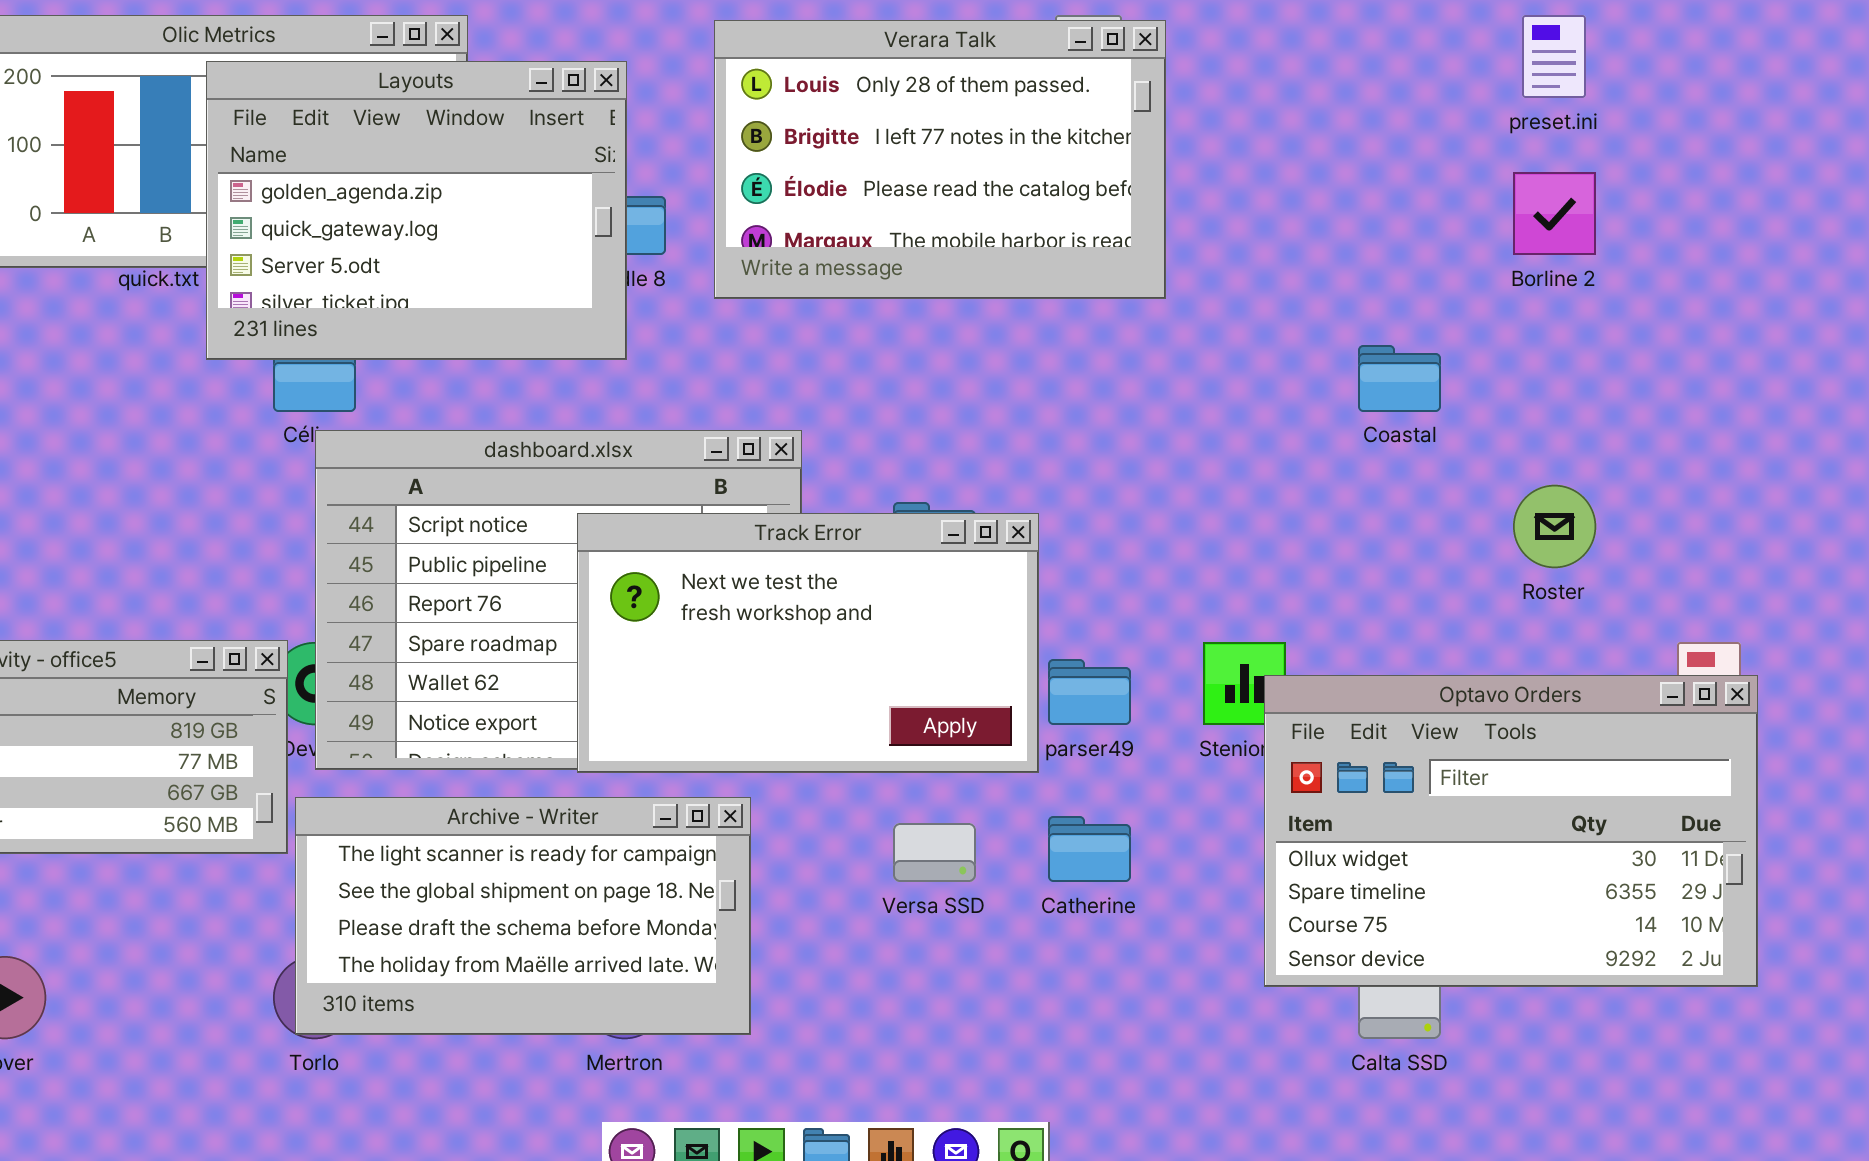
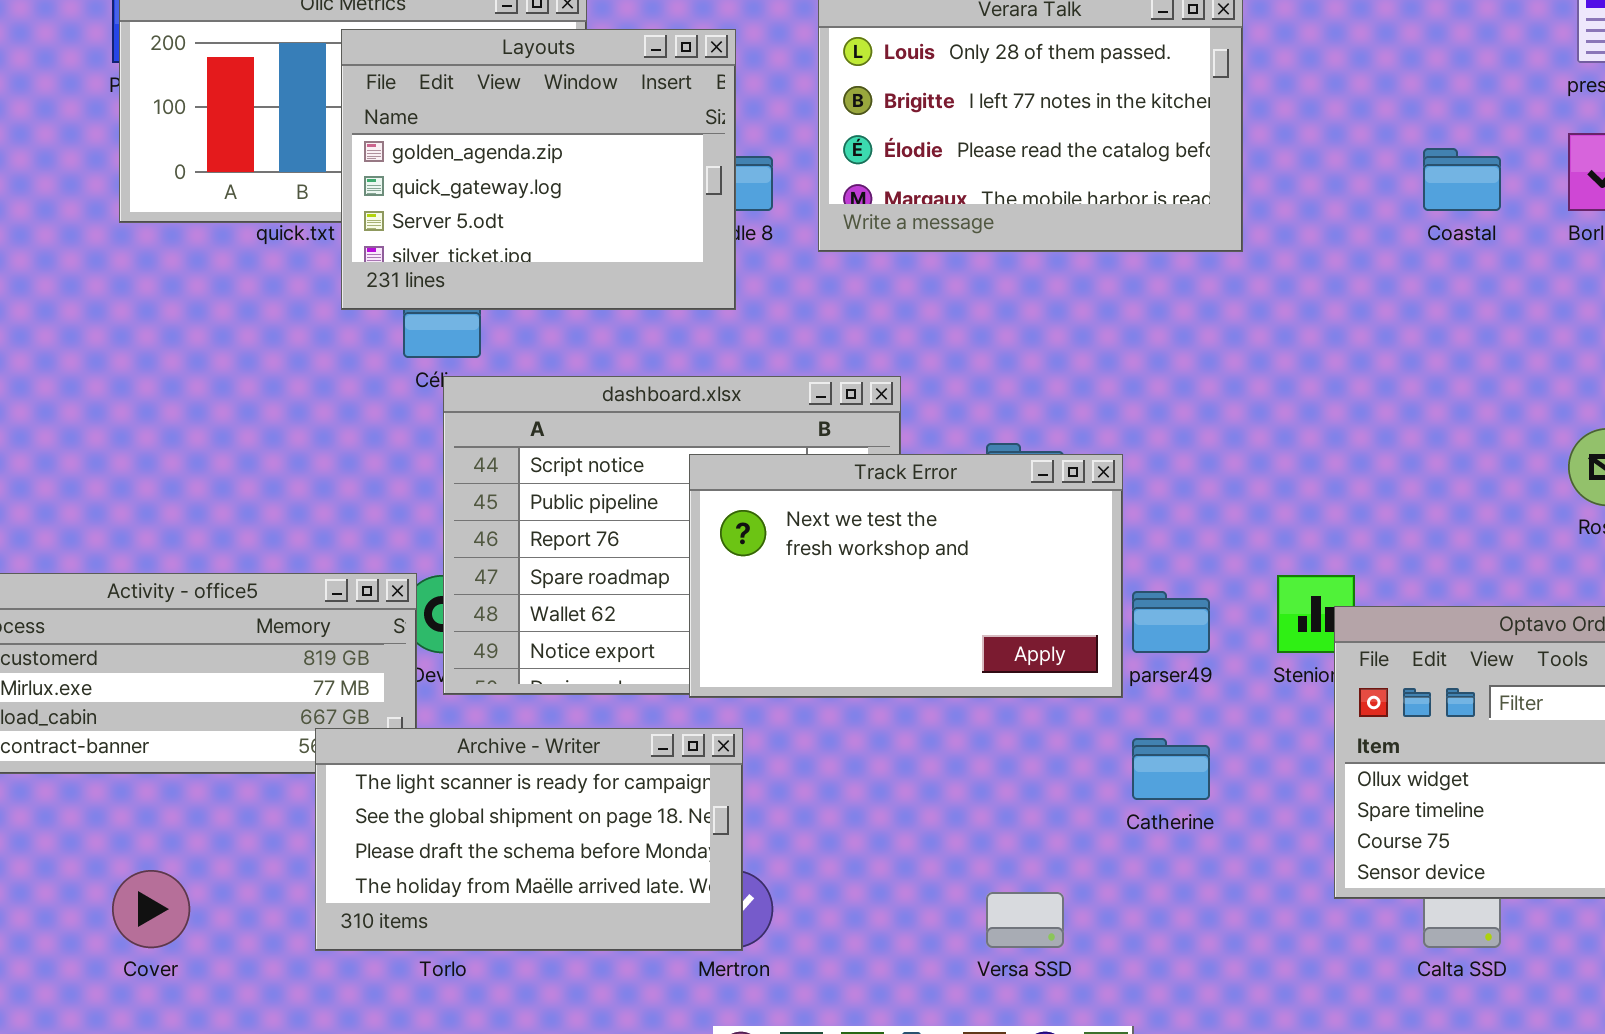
Coastal: [1358,345,1441,412] -> [1423,148,1501,211], moved
Archive - Writer: [295,797,751,1035] -> [315,728,743,951], moved
Versa SSD: [893,823,976,882] -> [986,892,1064,948], moved

